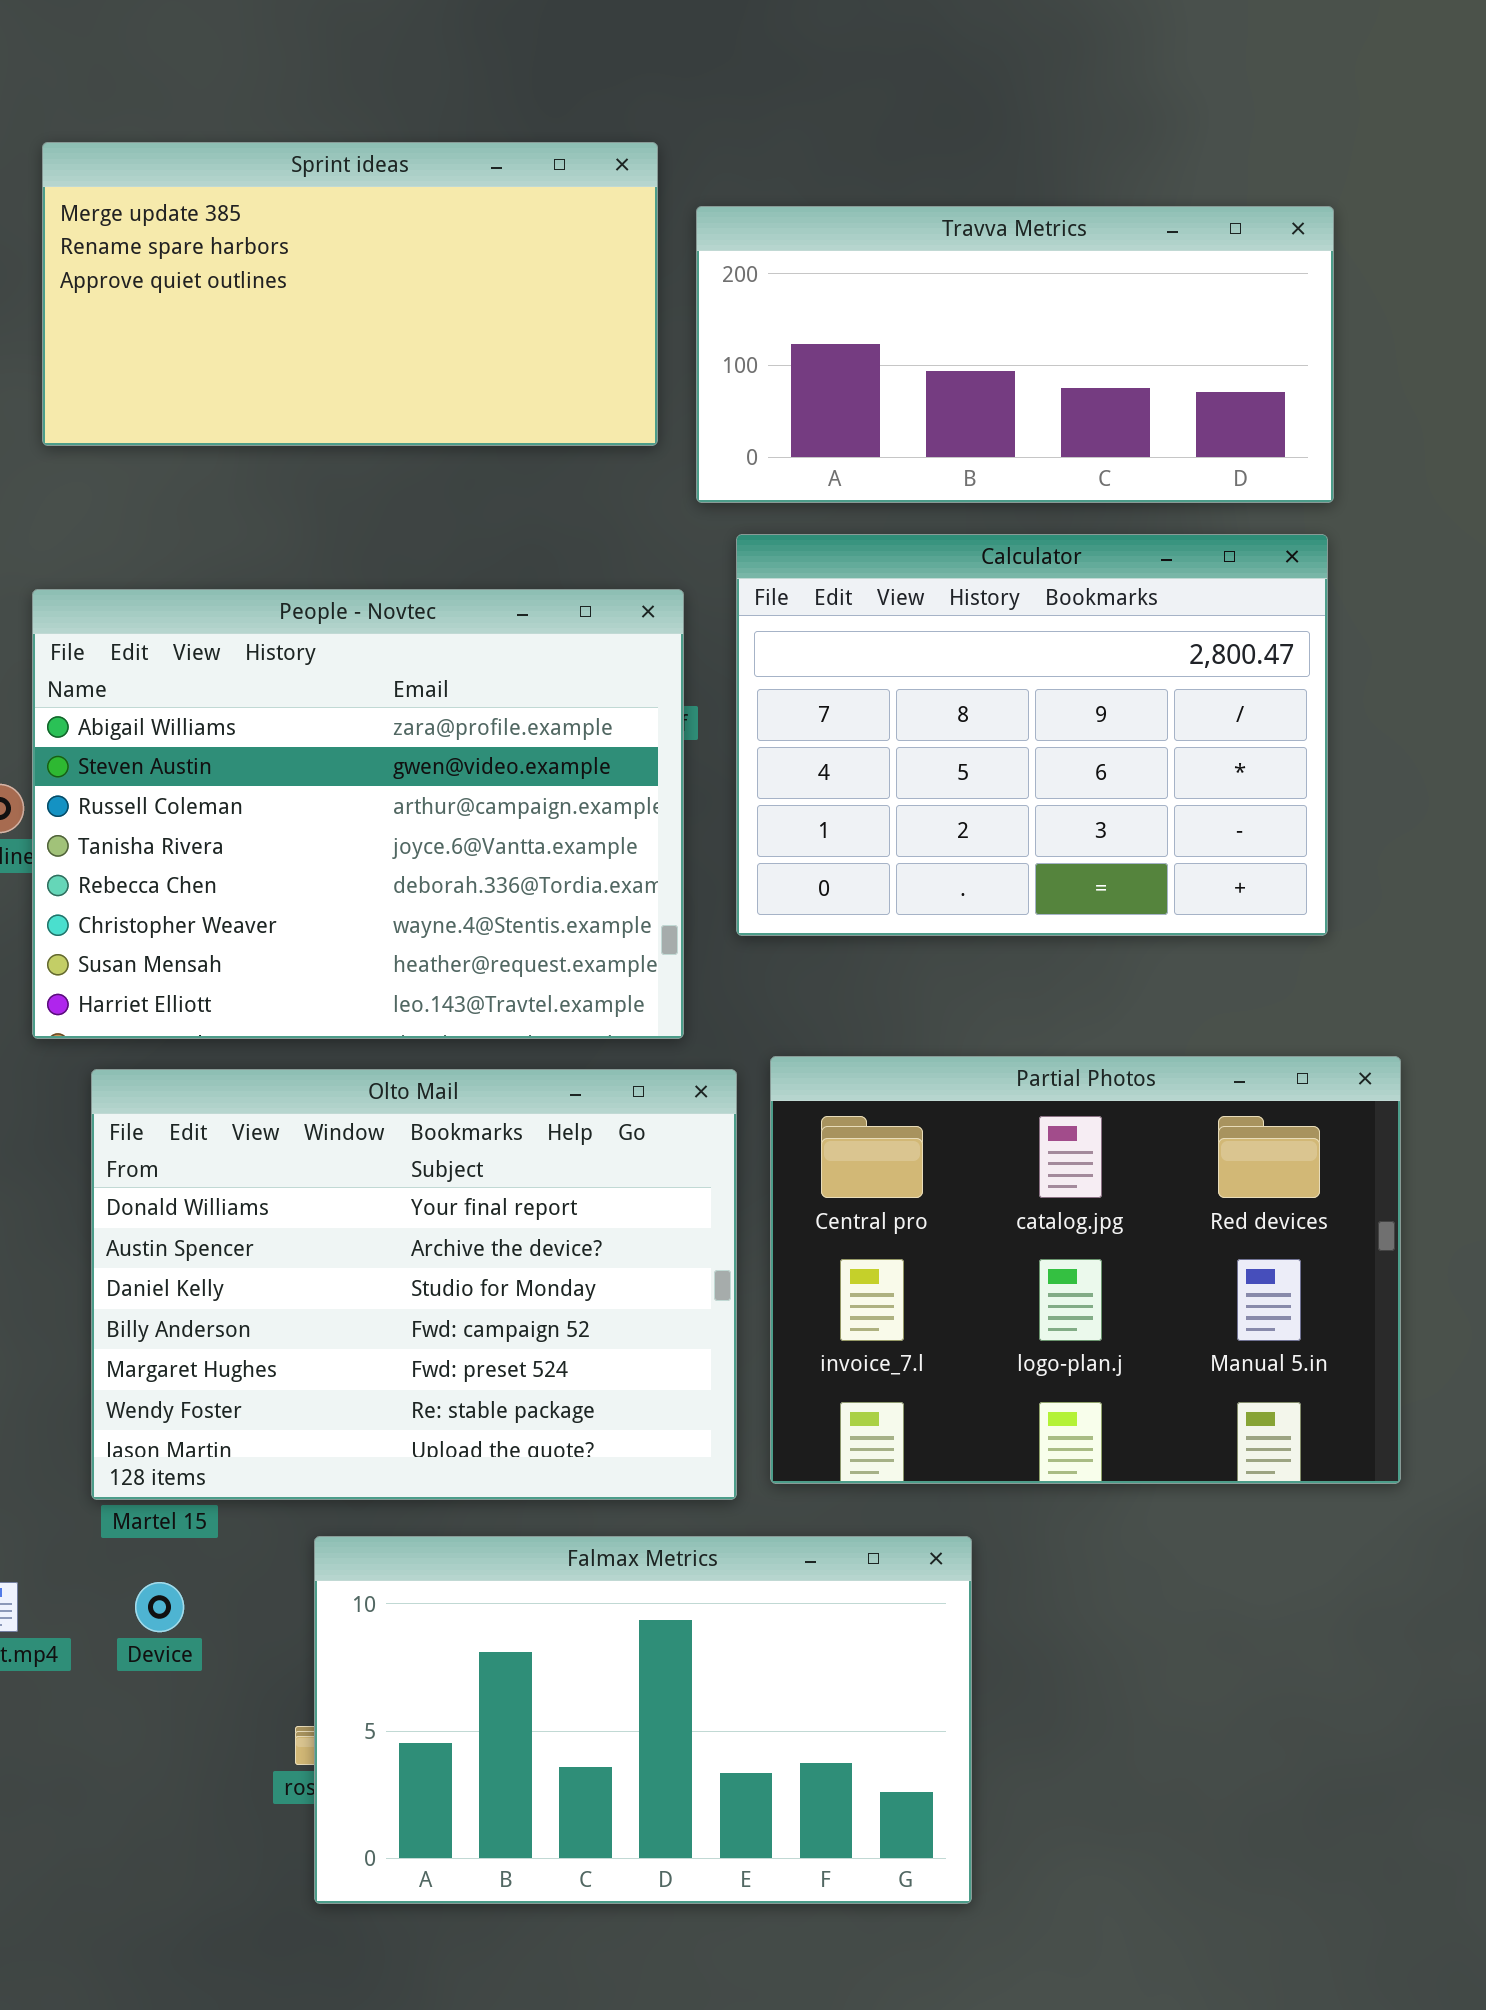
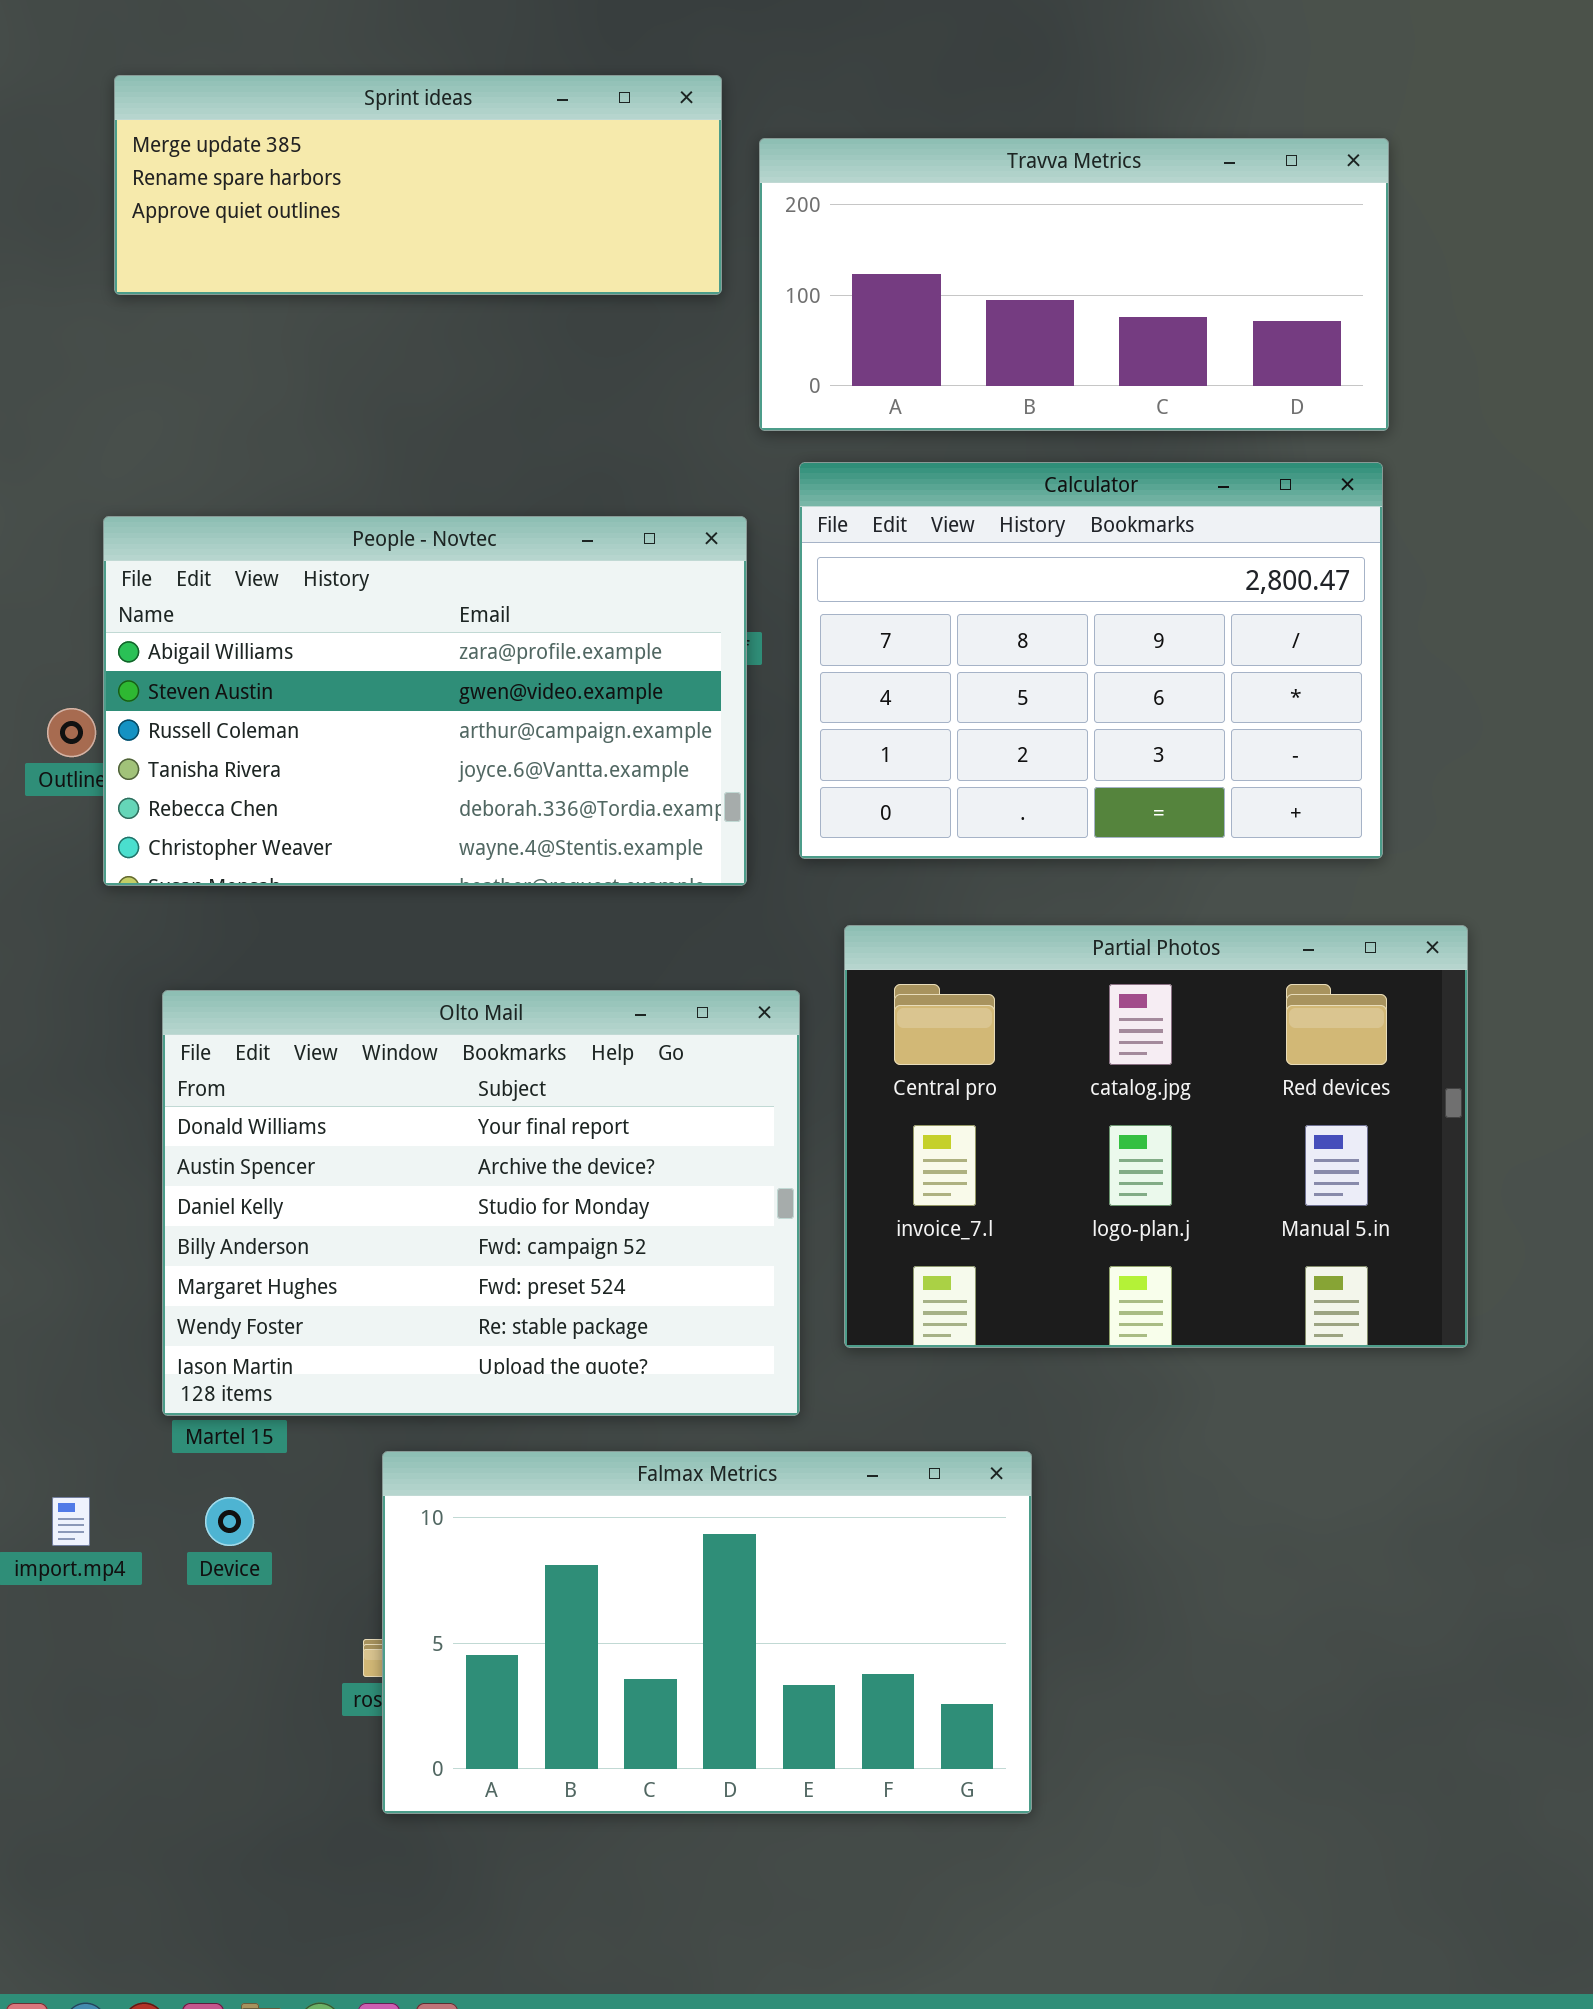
Sprint ideas: [42,142,658,446] -> [114,75,722,295], resized
People - Novtec: [32,589,684,1039] -> [103,516,747,886], resized
Partial Photos: [770,1056,1401,1484] -> [844,925,1468,1348], moved

